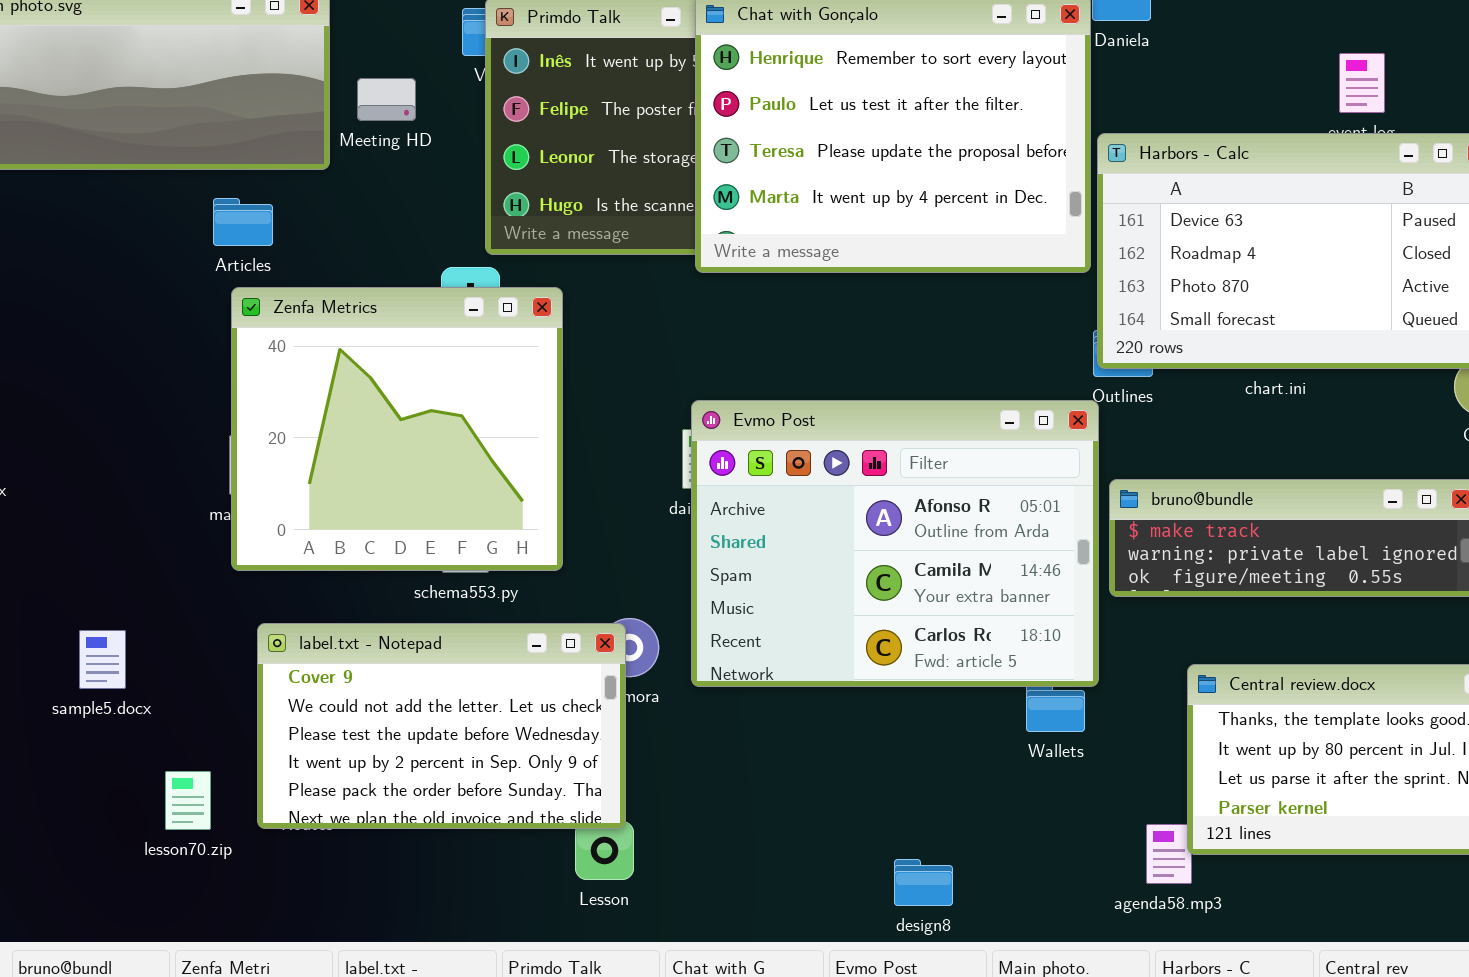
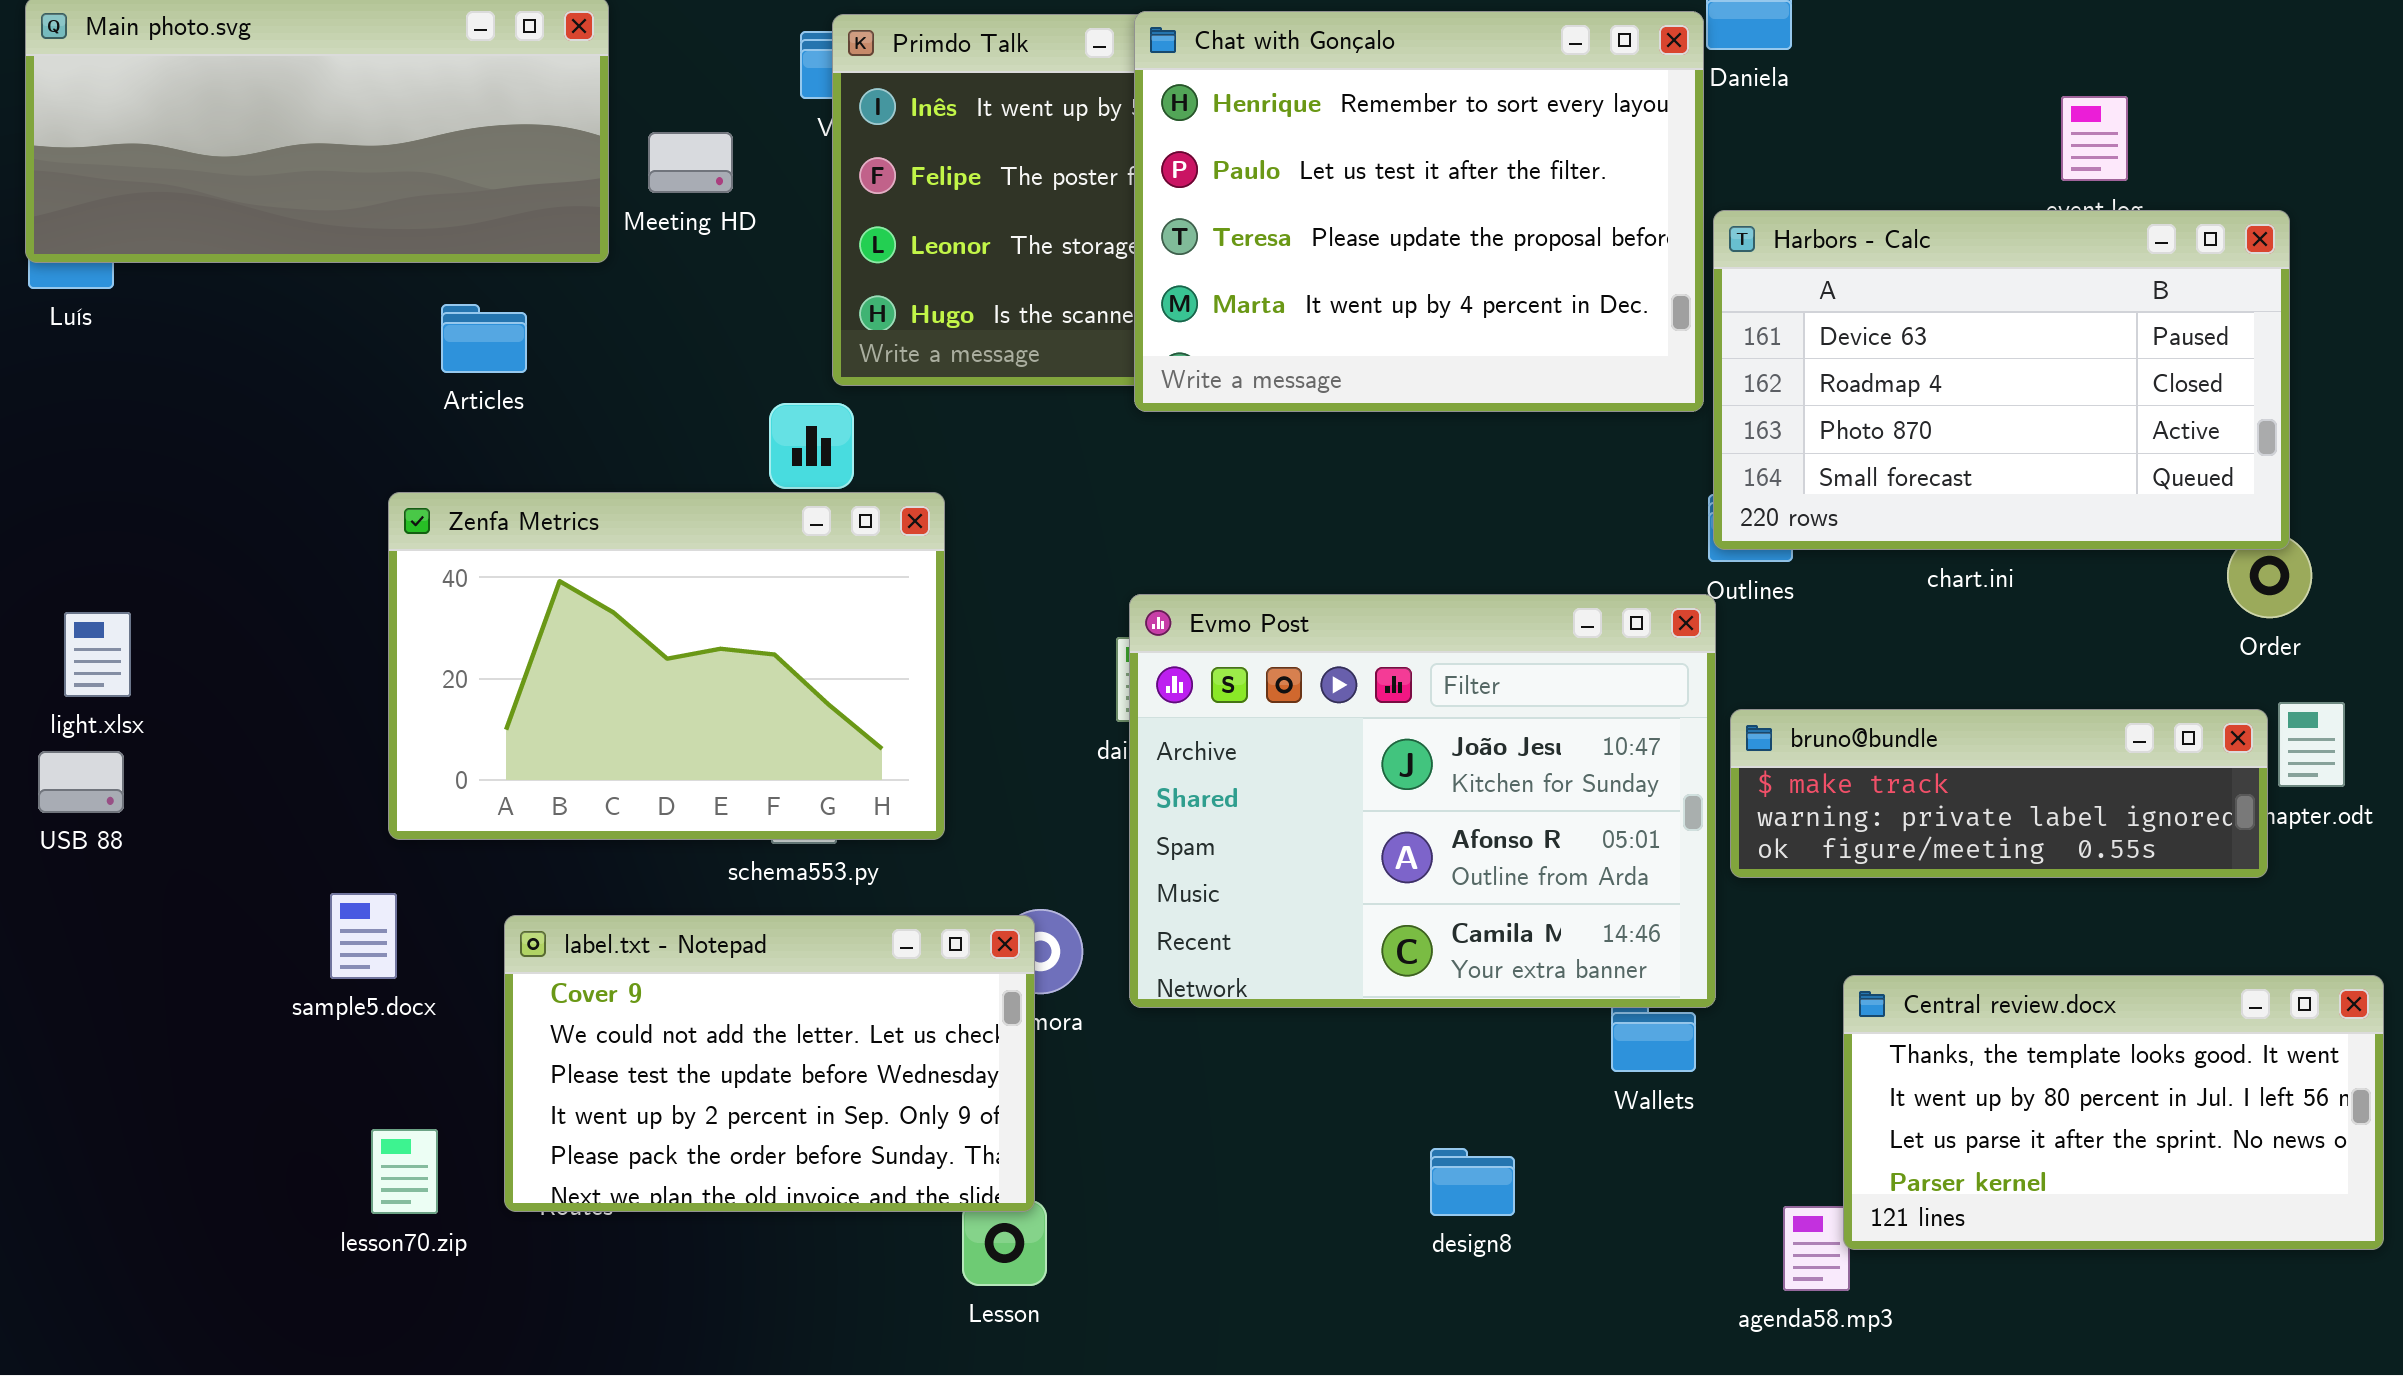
Zenfa Metrics: [231,287,563,571] -> [388,492,945,840], resized
Evmo Post: [691,400,1099,687] -> [1129,594,1716,1008], scrolled up 1 row
sample5.docx: [79,630,126,689] -> [330,893,397,979], moved
design8: [894,859,953,906] -> [1430,1148,1515,1216], moved

